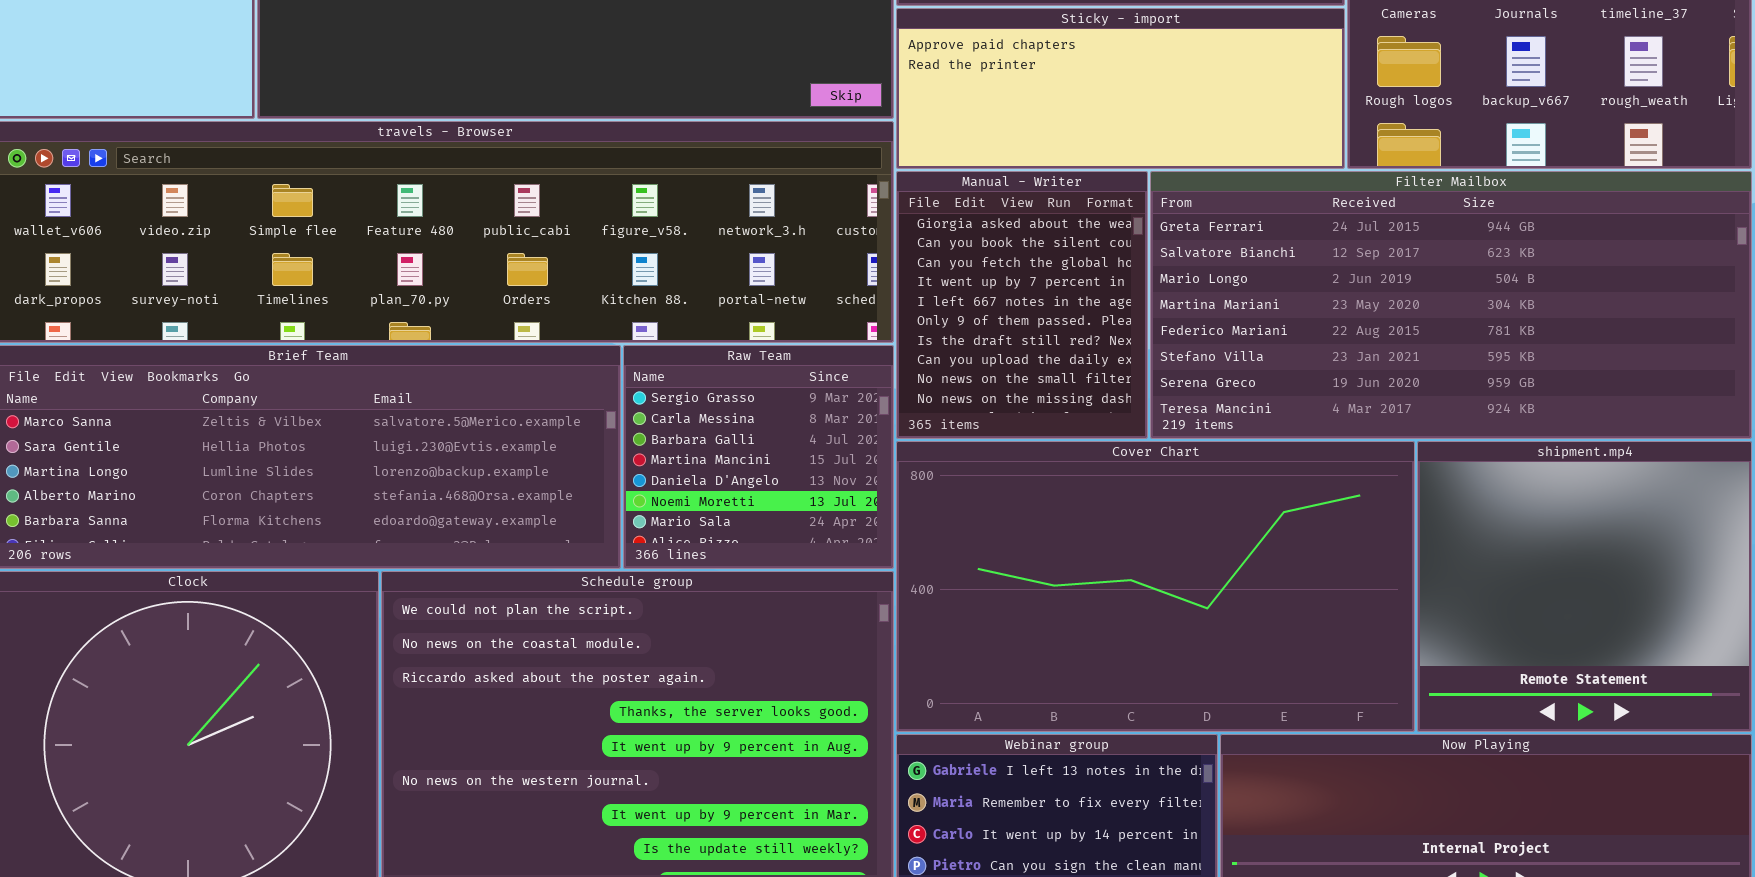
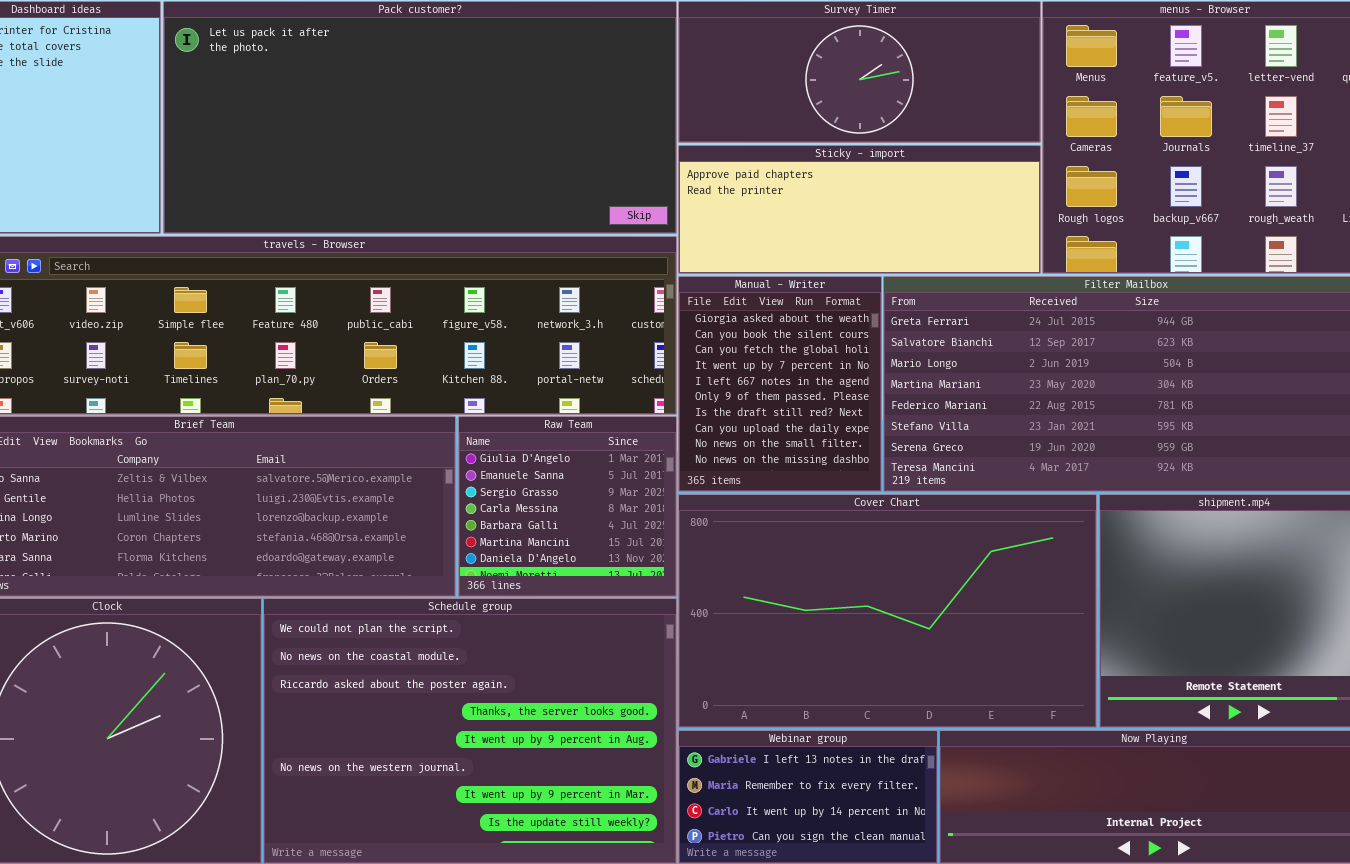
Raw Team: [623,345,894,569] -> [458,416,677,597], scrolled up 2 rows

